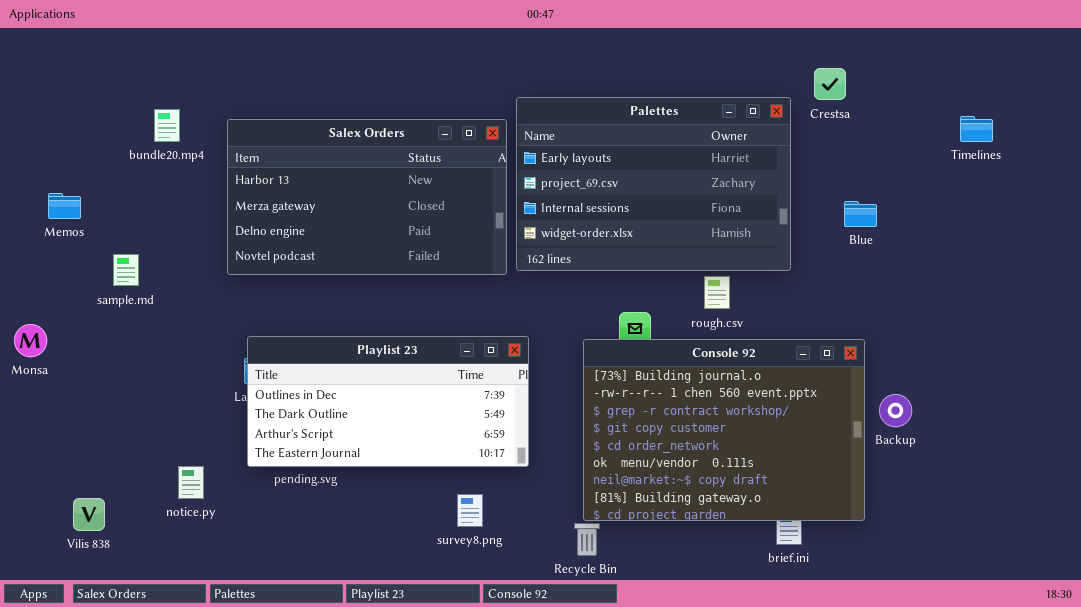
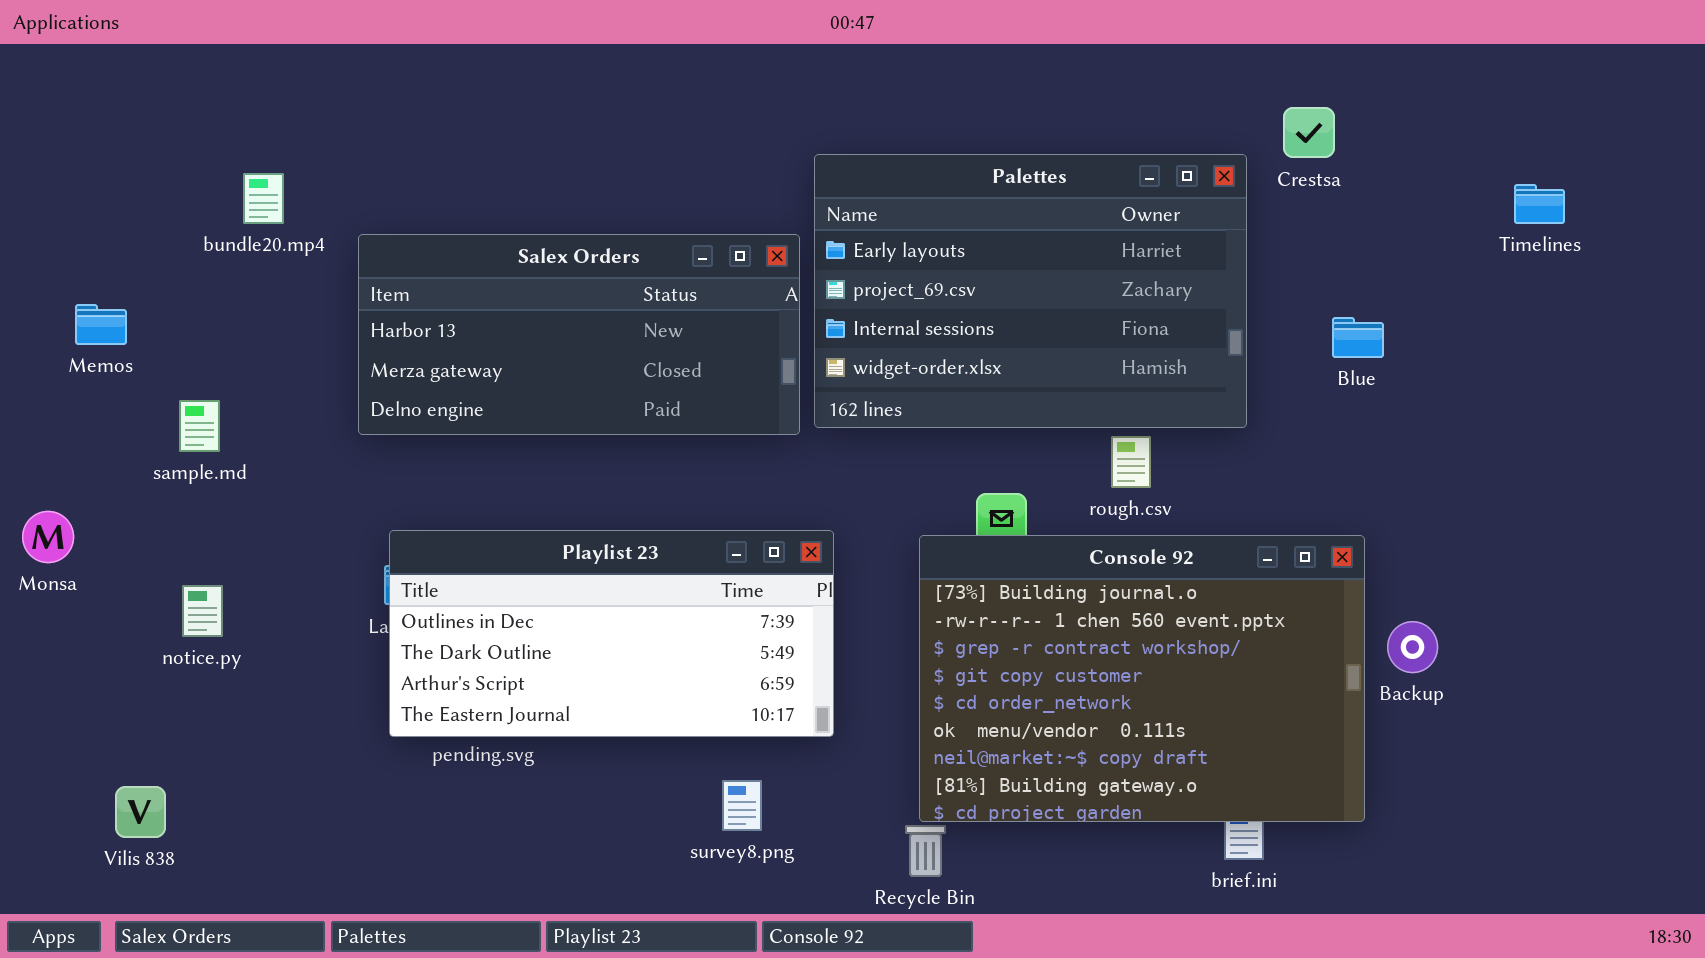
Salex Orders: [227,119,507,275] -> [358,234,800,435], resized
notice.py: [178,466,204,499] -> [182,585,223,637], moved

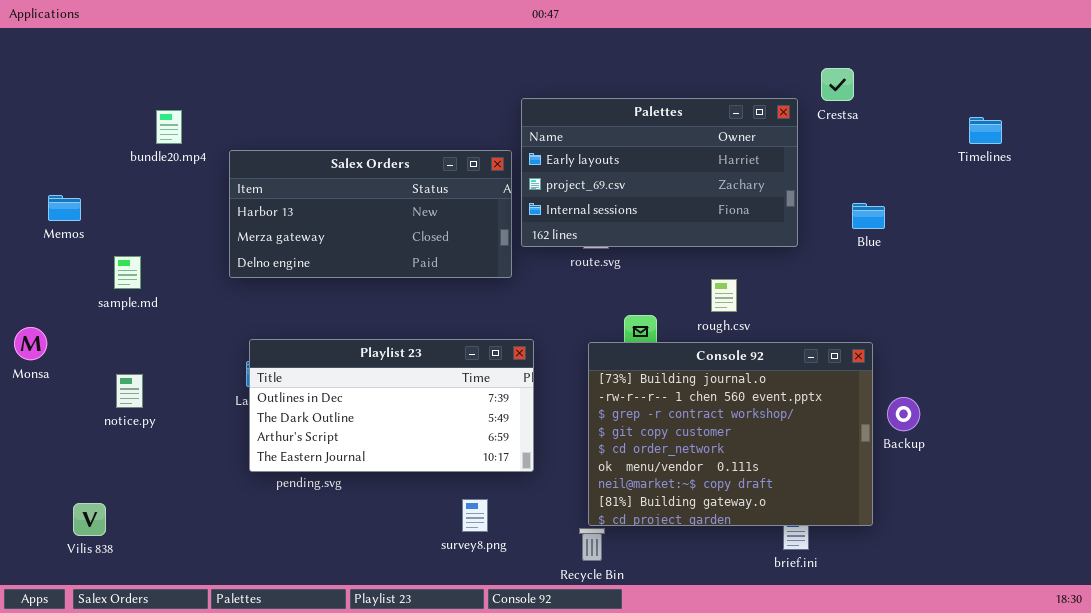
Palettes: [814,154,1247,428] -> [521,98,798,247], resized

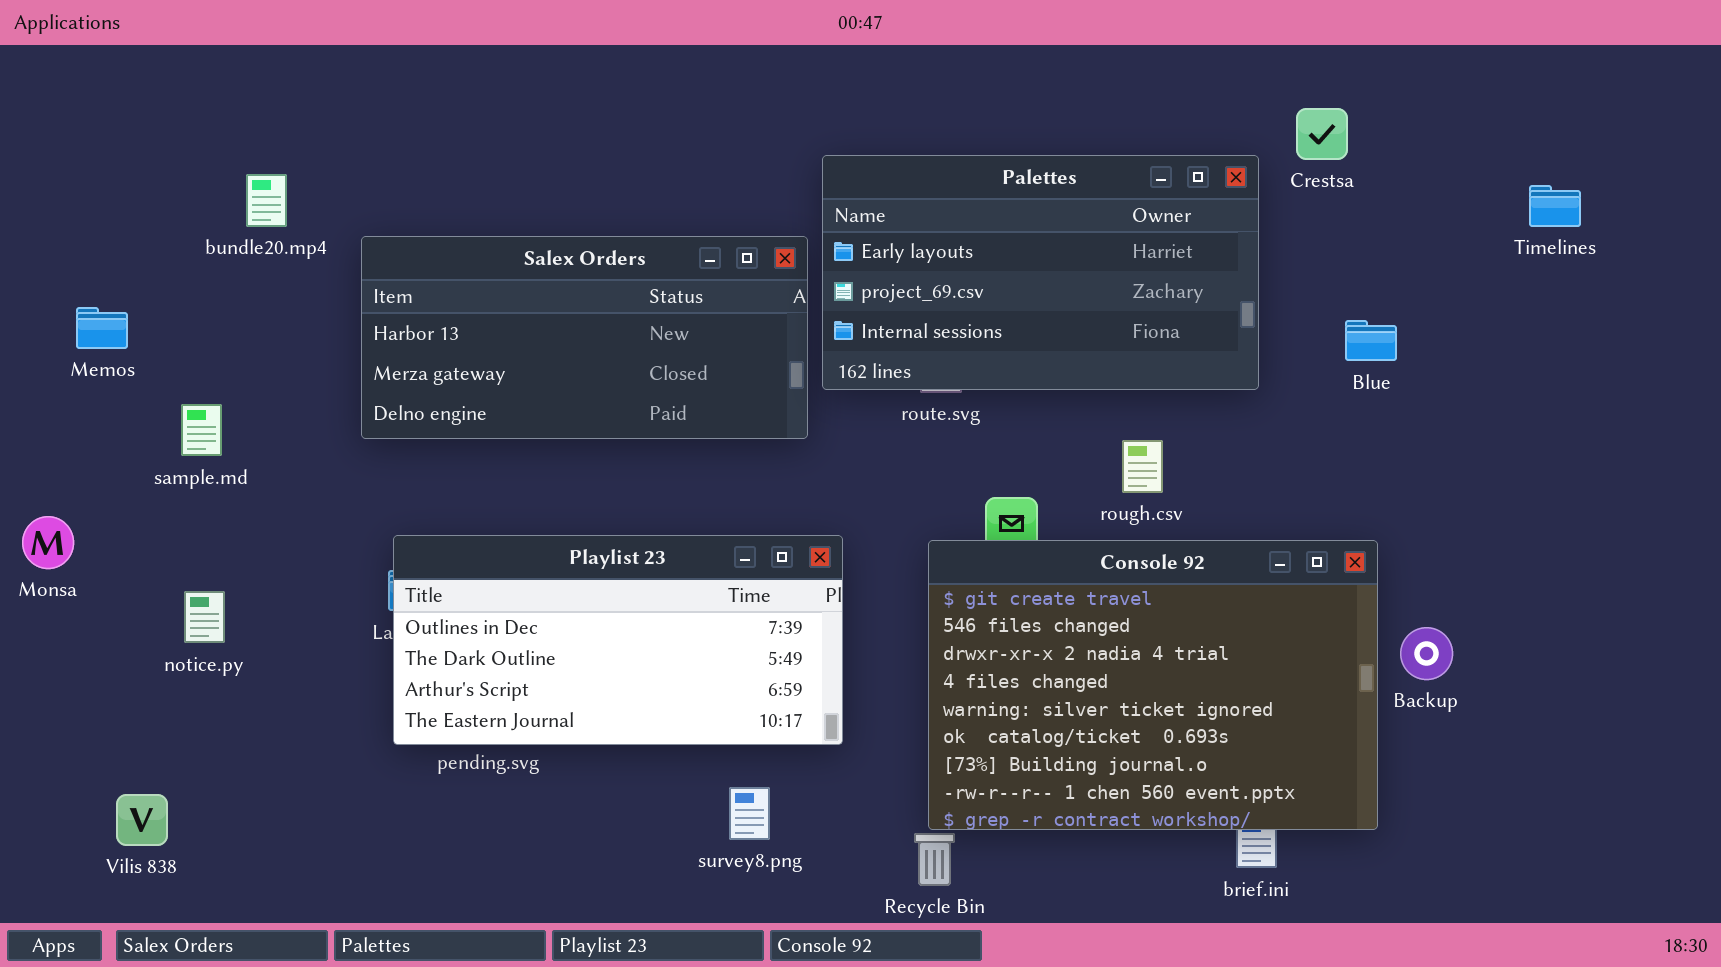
Console 92: [588,342,873,526] -> [928,540,1378,830], scrolled up 6 rows

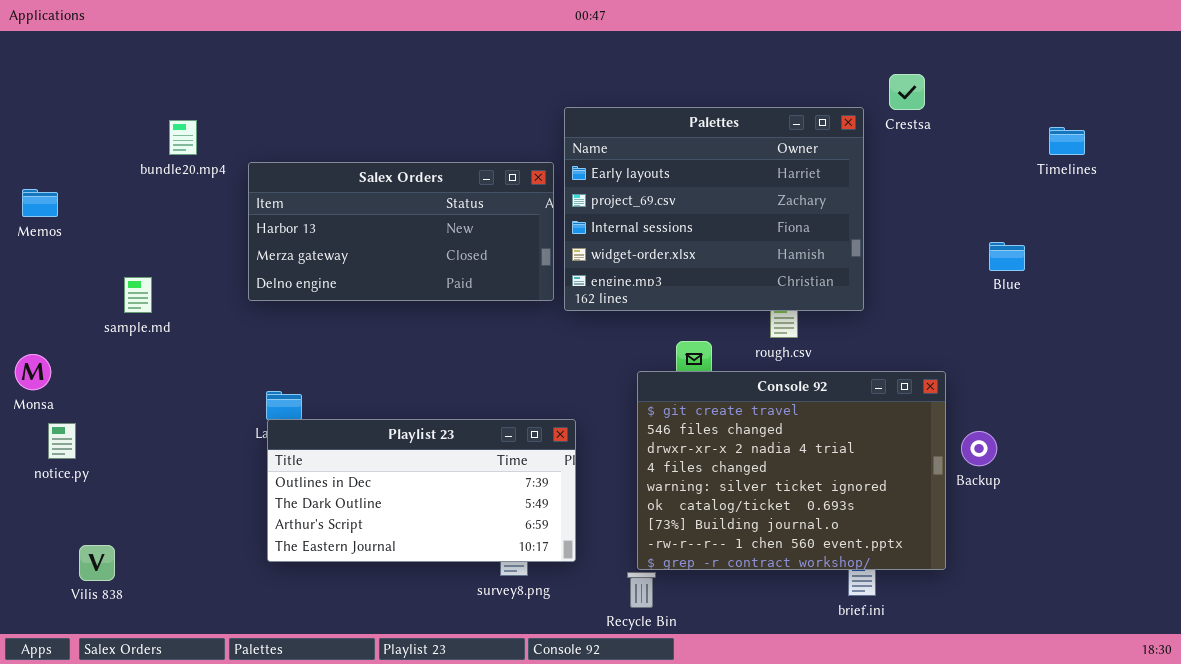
Palettes: [822,155,1259,390] -> [564,107,864,311], resized
Memos: [76,307,128,349] -> [22,189,58,217], moved
Blue: [1345,320,1397,361] -> [989,242,1025,271], moved
Playlist 23: [393,535,843,745] -> [267,419,576,562], moved
notice.py: [184,591,225,643] -> [48,423,76,459], moved

